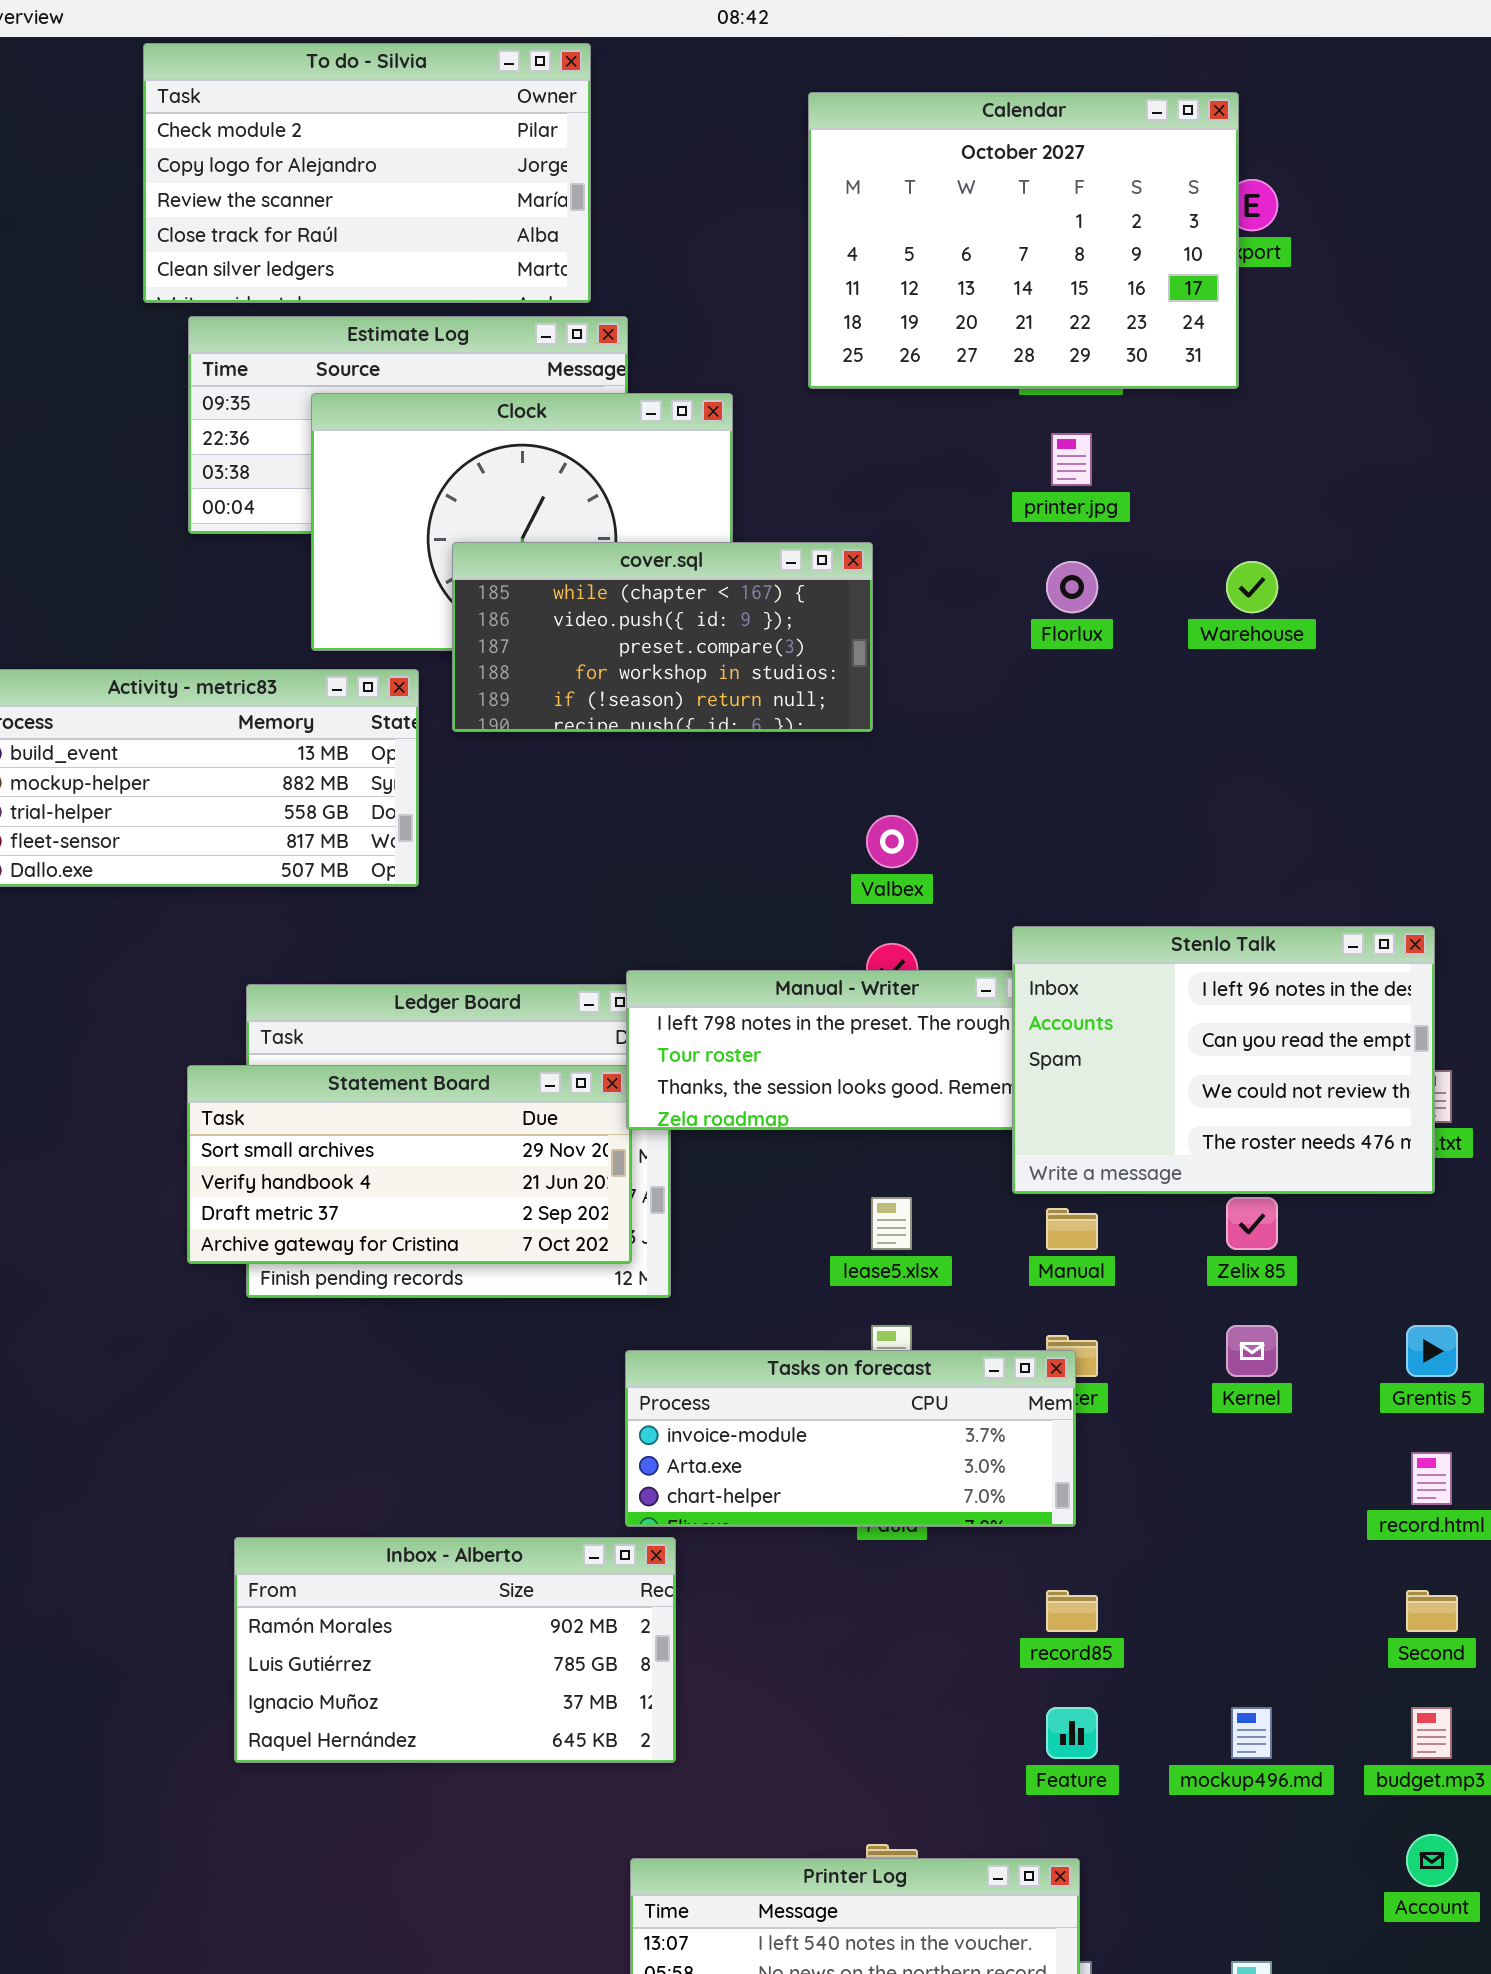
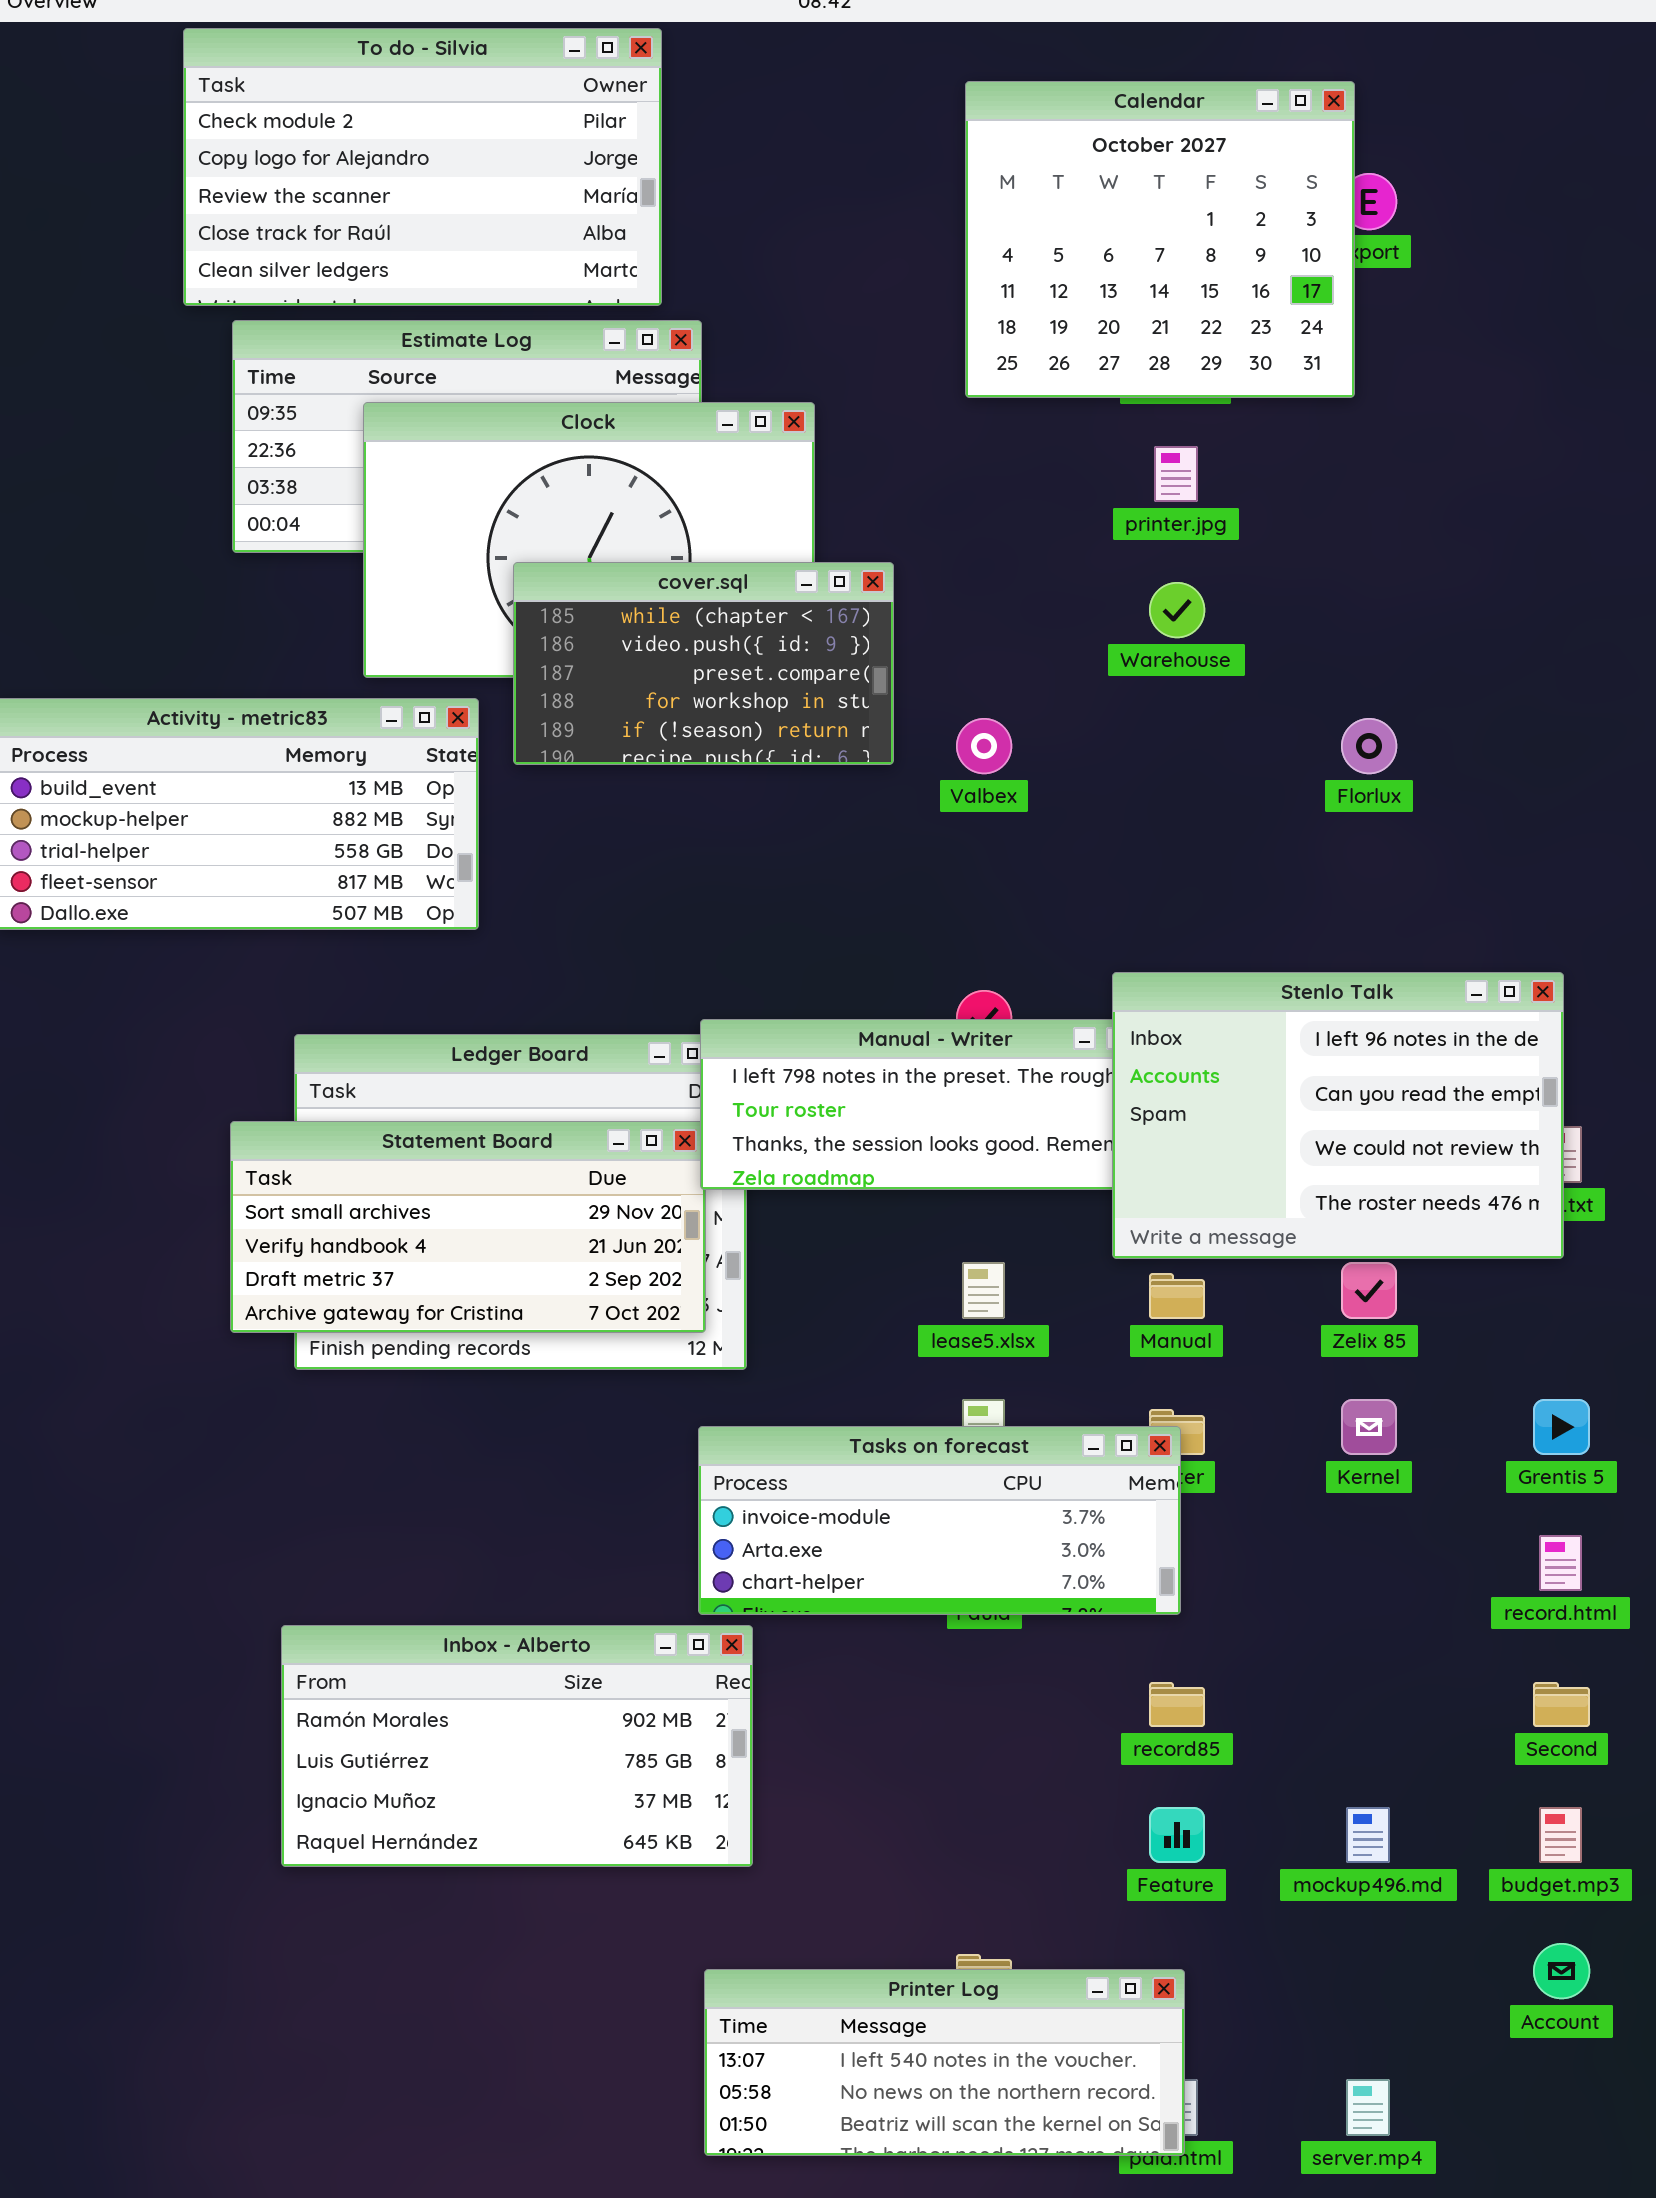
Calendar: [808,92,1239,389] -> [965,81,1355,398], resized
cover.sql: [452,542,873,732] -> [513,562,894,765], resized
Florlux: [1046,561,1098,613] -> [1341,718,1397,774], moved
Warehouse: [1226,561,1278,613] -> [1149,582,1205,638], moved
Valbex: [866,815,918,868] -> [956,718,1012,774], moved

